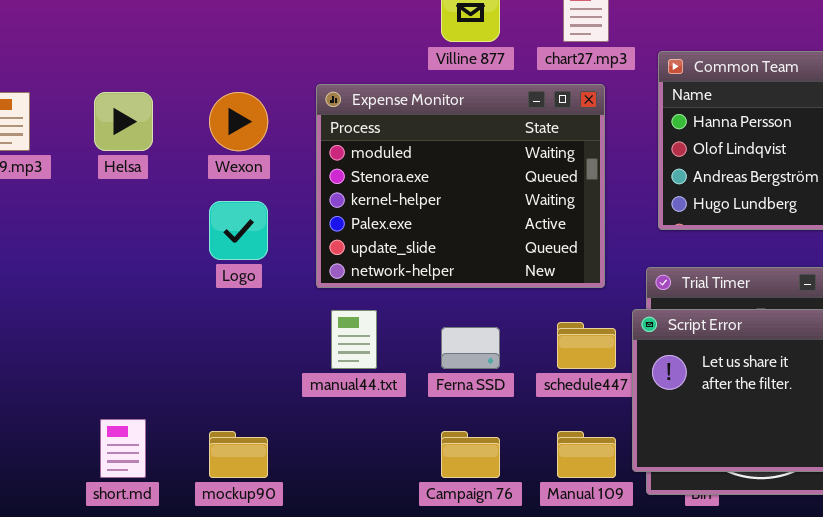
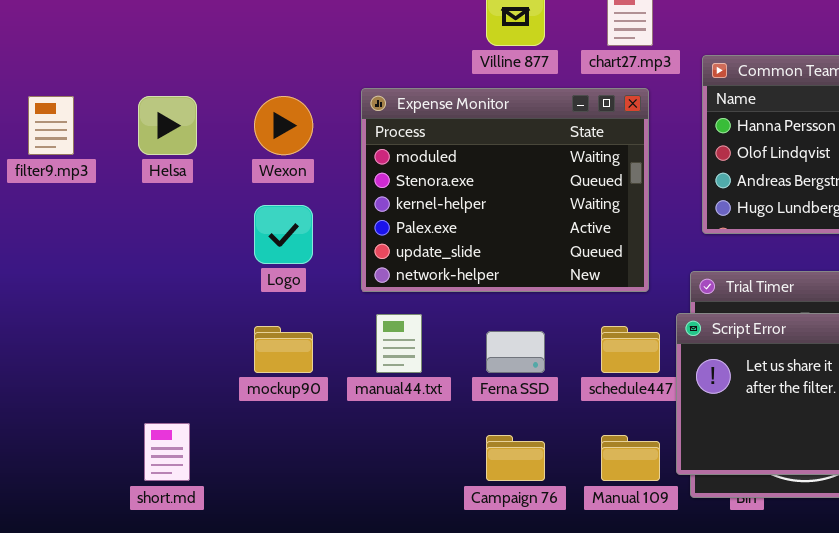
mockup90: [209,431,268,478] -> [254,326,313,373], moved

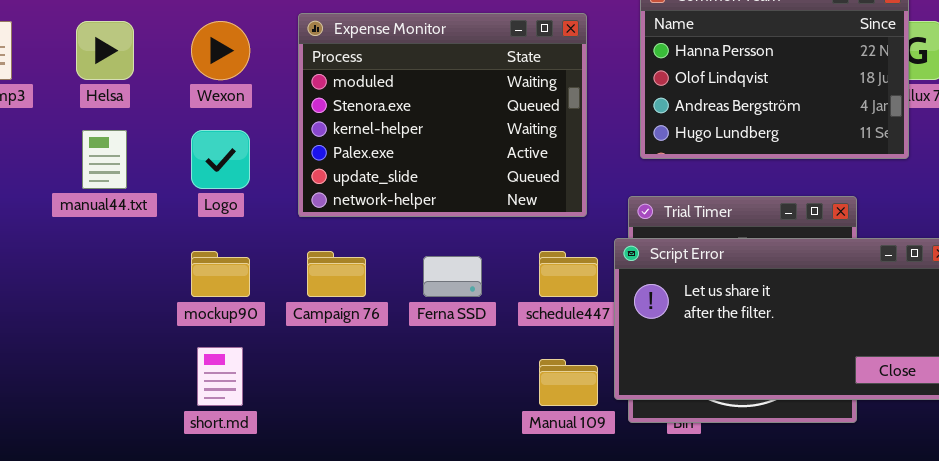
manual44.txt: [376,314,422,373] -> [82,130,127,189], moved
short.md: [144,423,190,481] -> [197,347,243,406], moved
Campaign 76: [486,435,545,481] -> [307,251,366,297], moved

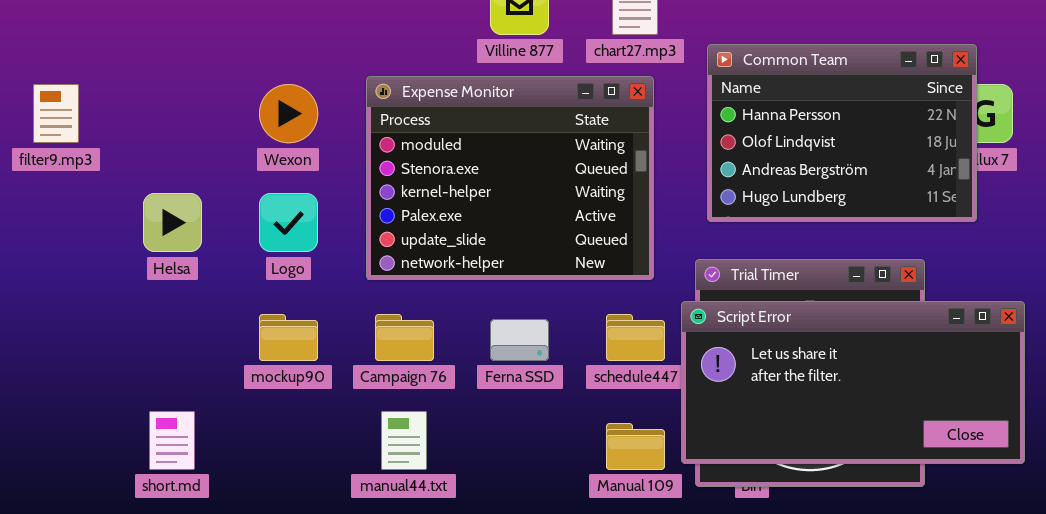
Helsa: [76,21,134,80] -> [143,193,202,252], moved
manual44.txt: [82,130,127,189] -> [381,411,427,470], moved
short.md: [197,347,243,406] -> [149,411,195,470], moved

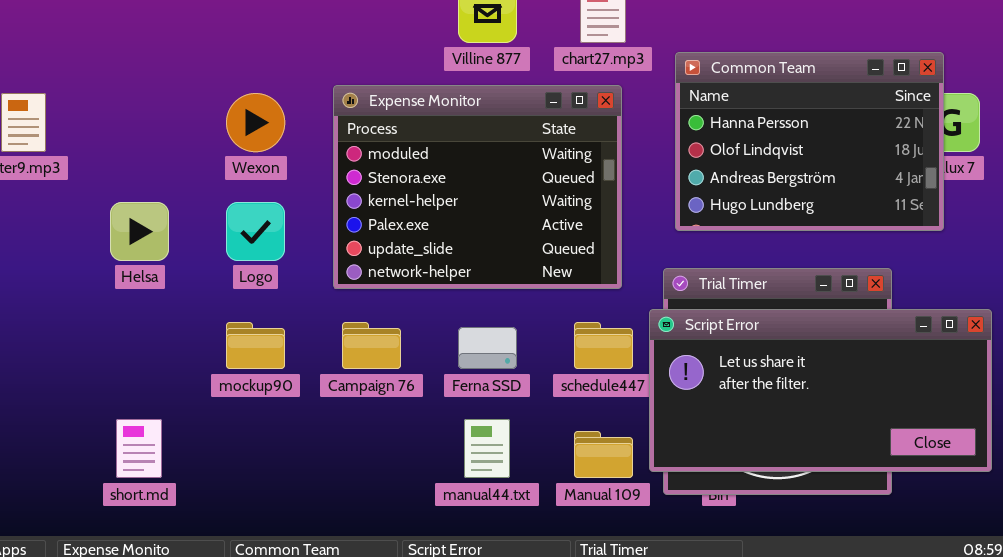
manual44.txt: [381,411,427,470] -> [464,419,510,478], moved

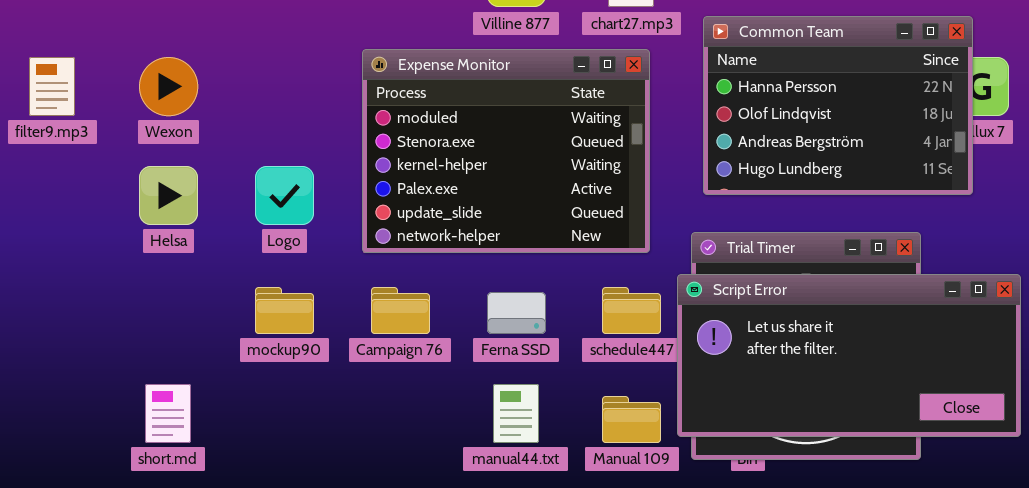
Wexon: [226,93,285,152] -> [139,57,198,116], moved

